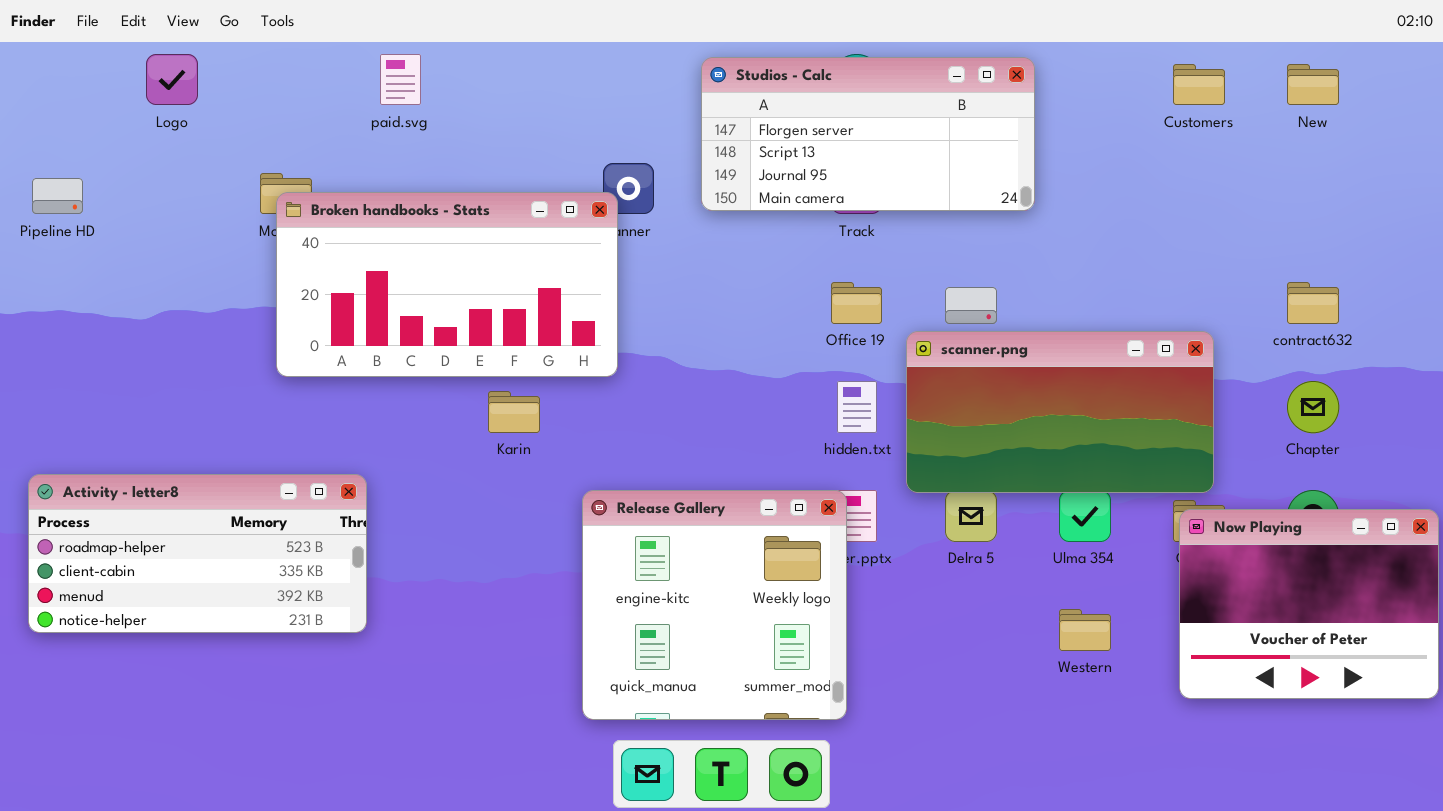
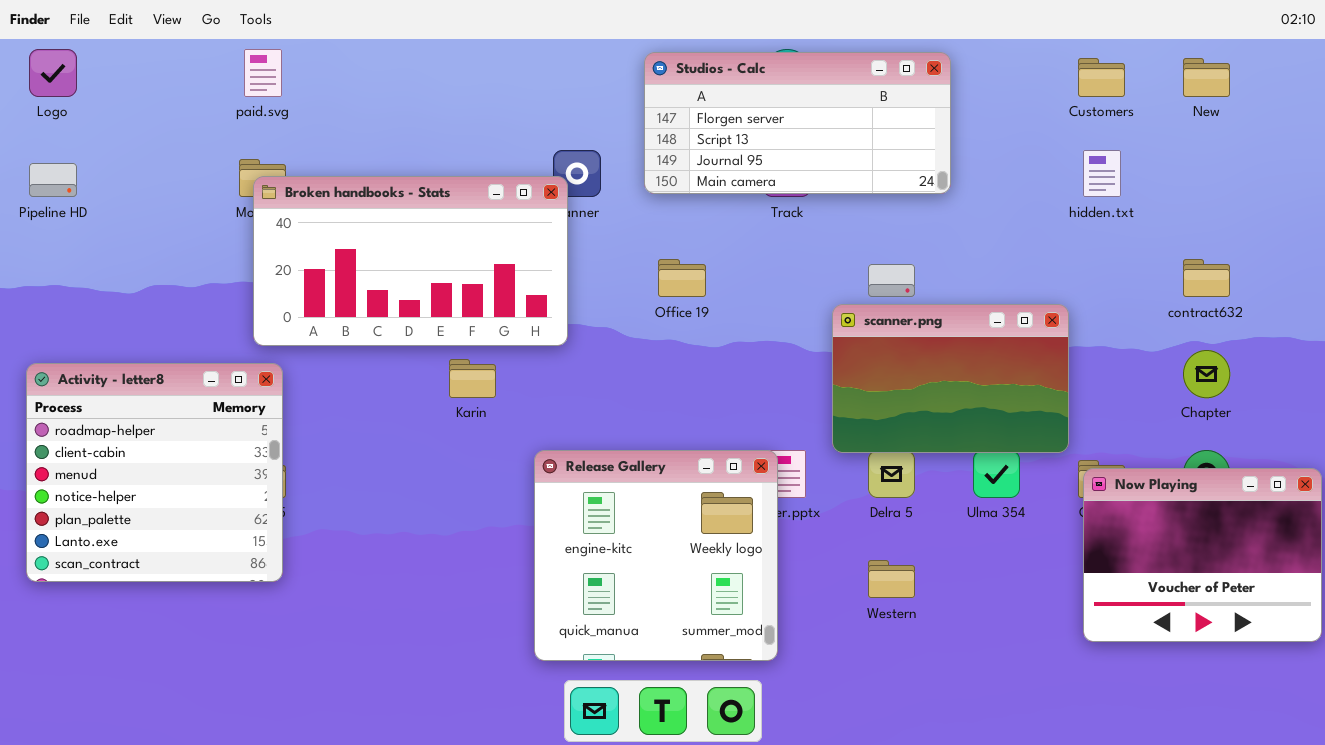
Logo: [146,54,198,105] -> [29,49,77,97], moved
paid.svg: [380,54,421,105] -> [244,49,282,97], moved
Office 19: [831,282,882,324] -> [658,259,706,297], moved
scanner.png: [906,331,1214,493] -> [832,304,1069,453], resized
hidden.txt: [837,381,877,433] -> [1083,150,1121,197], moved
Activity - letter8: [28,474,367,633] -> [26,363,283,582], resized
Western: [1059,609,1111,651] -> [868,560,915,598], moved

